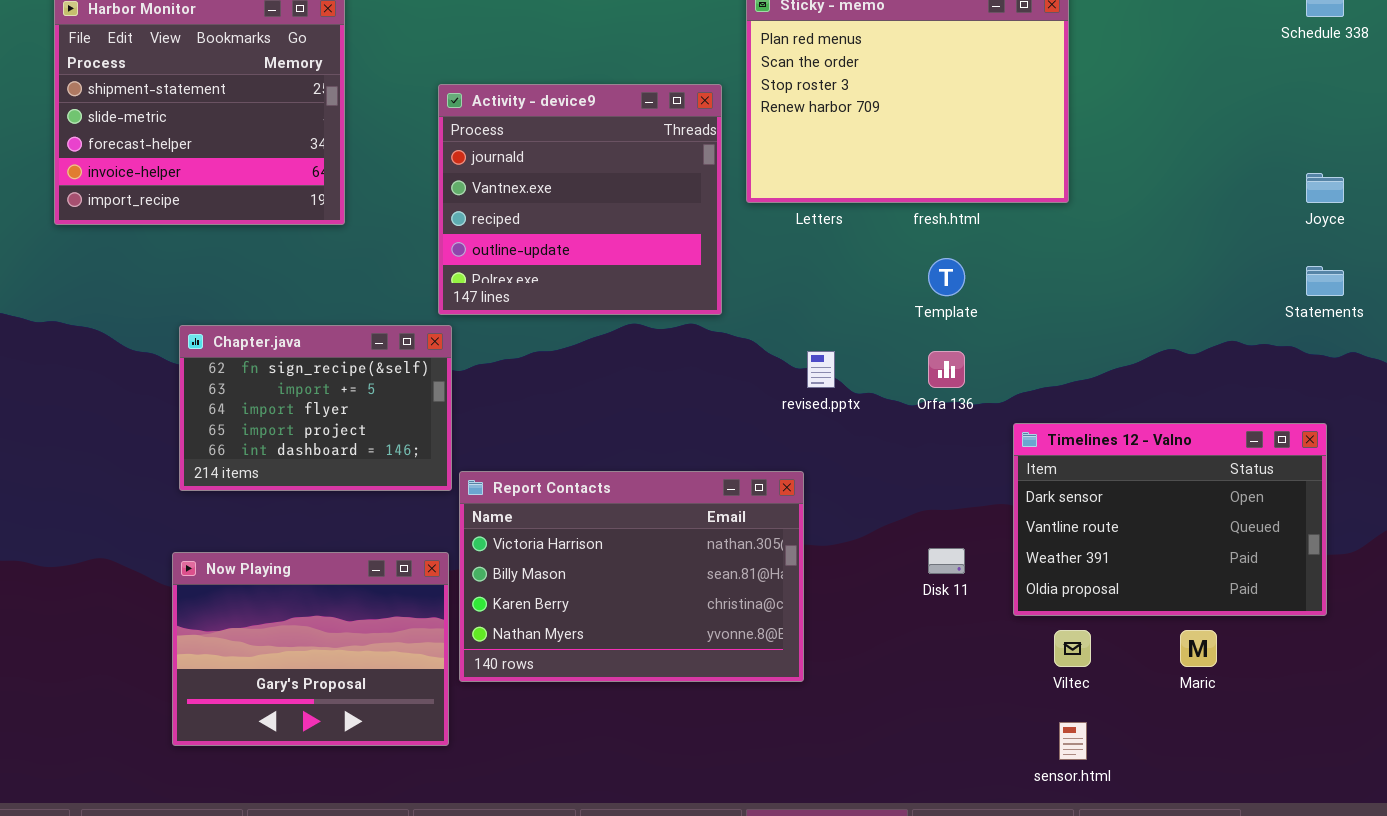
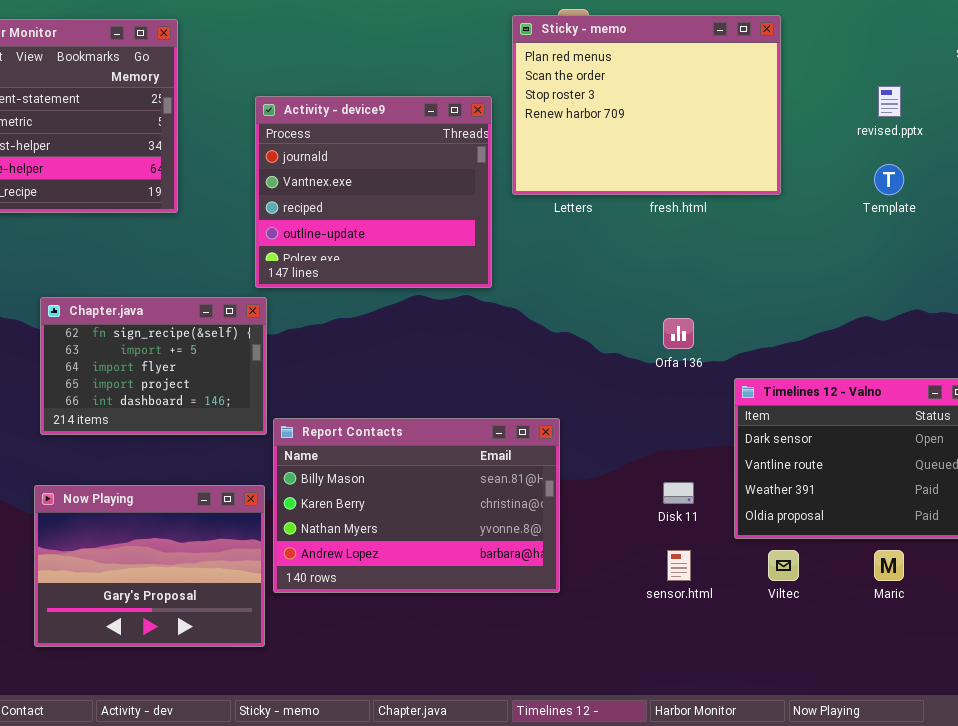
Template: [928,258,965,296] -> [874,164,904,195], moved
revised.pptx: [807,351,835,388] -> [878,86,901,117], moved
Report Contacts: [459,471,804,682] -> [273,418,560,593], scrolled down 1 row
sensor.html: [1059,722,1087,760] -> [667,550,691,581], moved

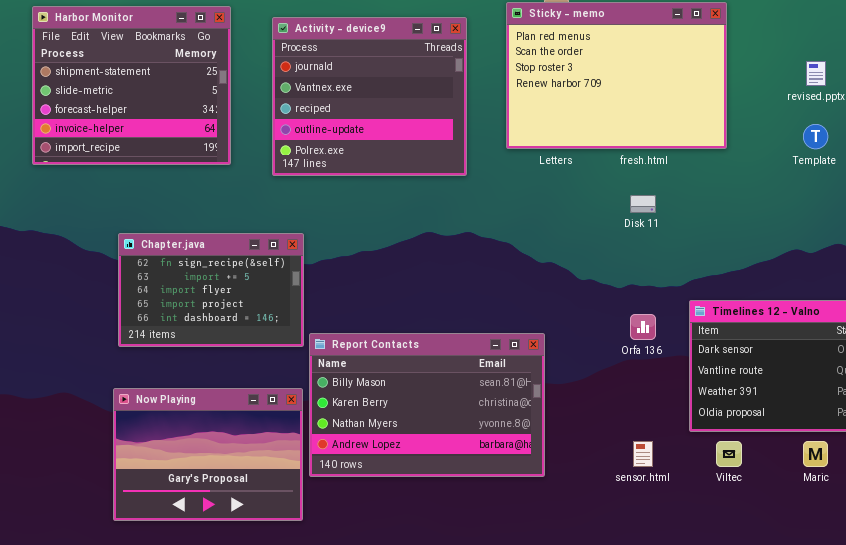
Activity - device9: [255,96,492,288] -> [272,17,467,176], moved
Orfa 136: [663,318,694,349] -> [630,314,656,340], moved
Disk 11: [663,482,694,504] -> [630,195,656,213], moved

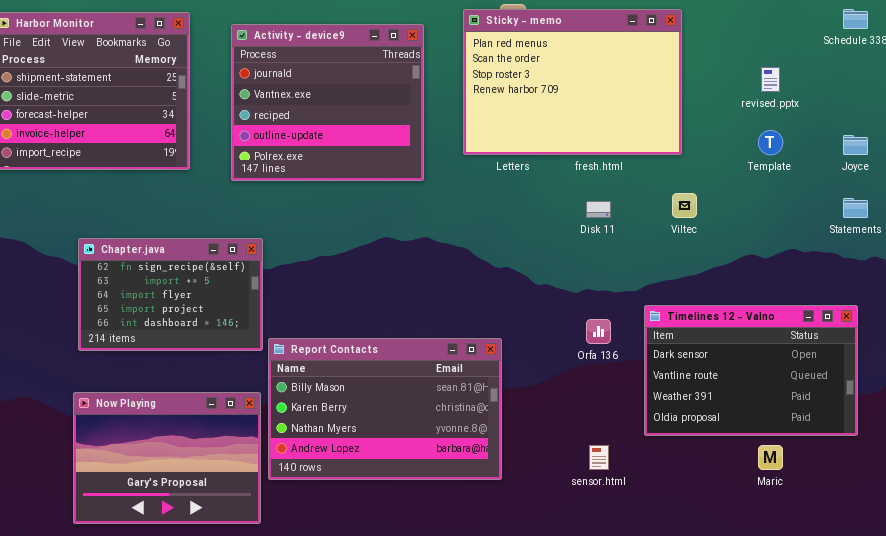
Viltec: [716,441,742,467] -> [672,193,697,218], moved

